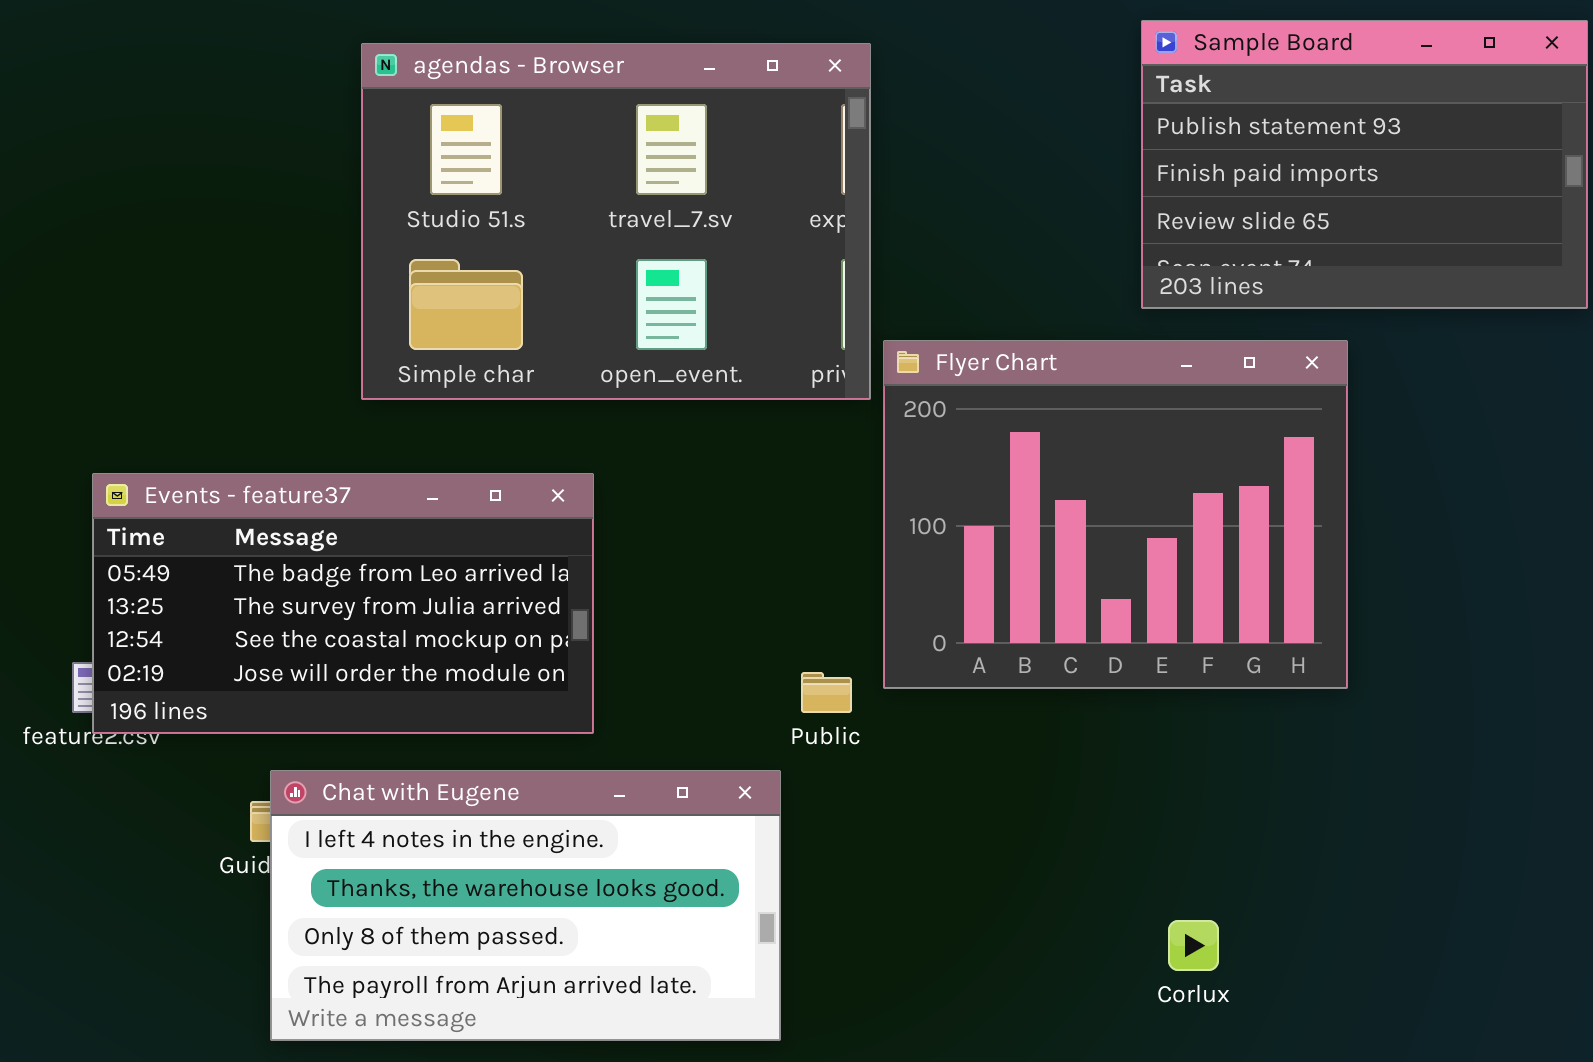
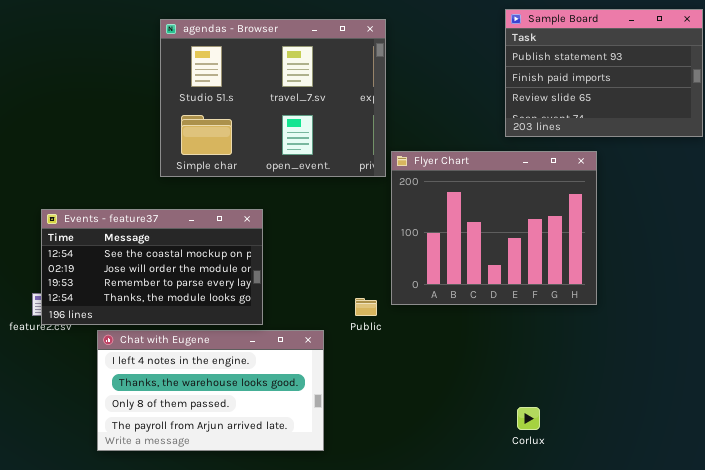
Events - feature37: [92,473,594,734] -> [41,209,263,325], scrolled down 2 rows
Chat with Eugene: [270,770,781,1041] -> [97,330,324,451], moved

